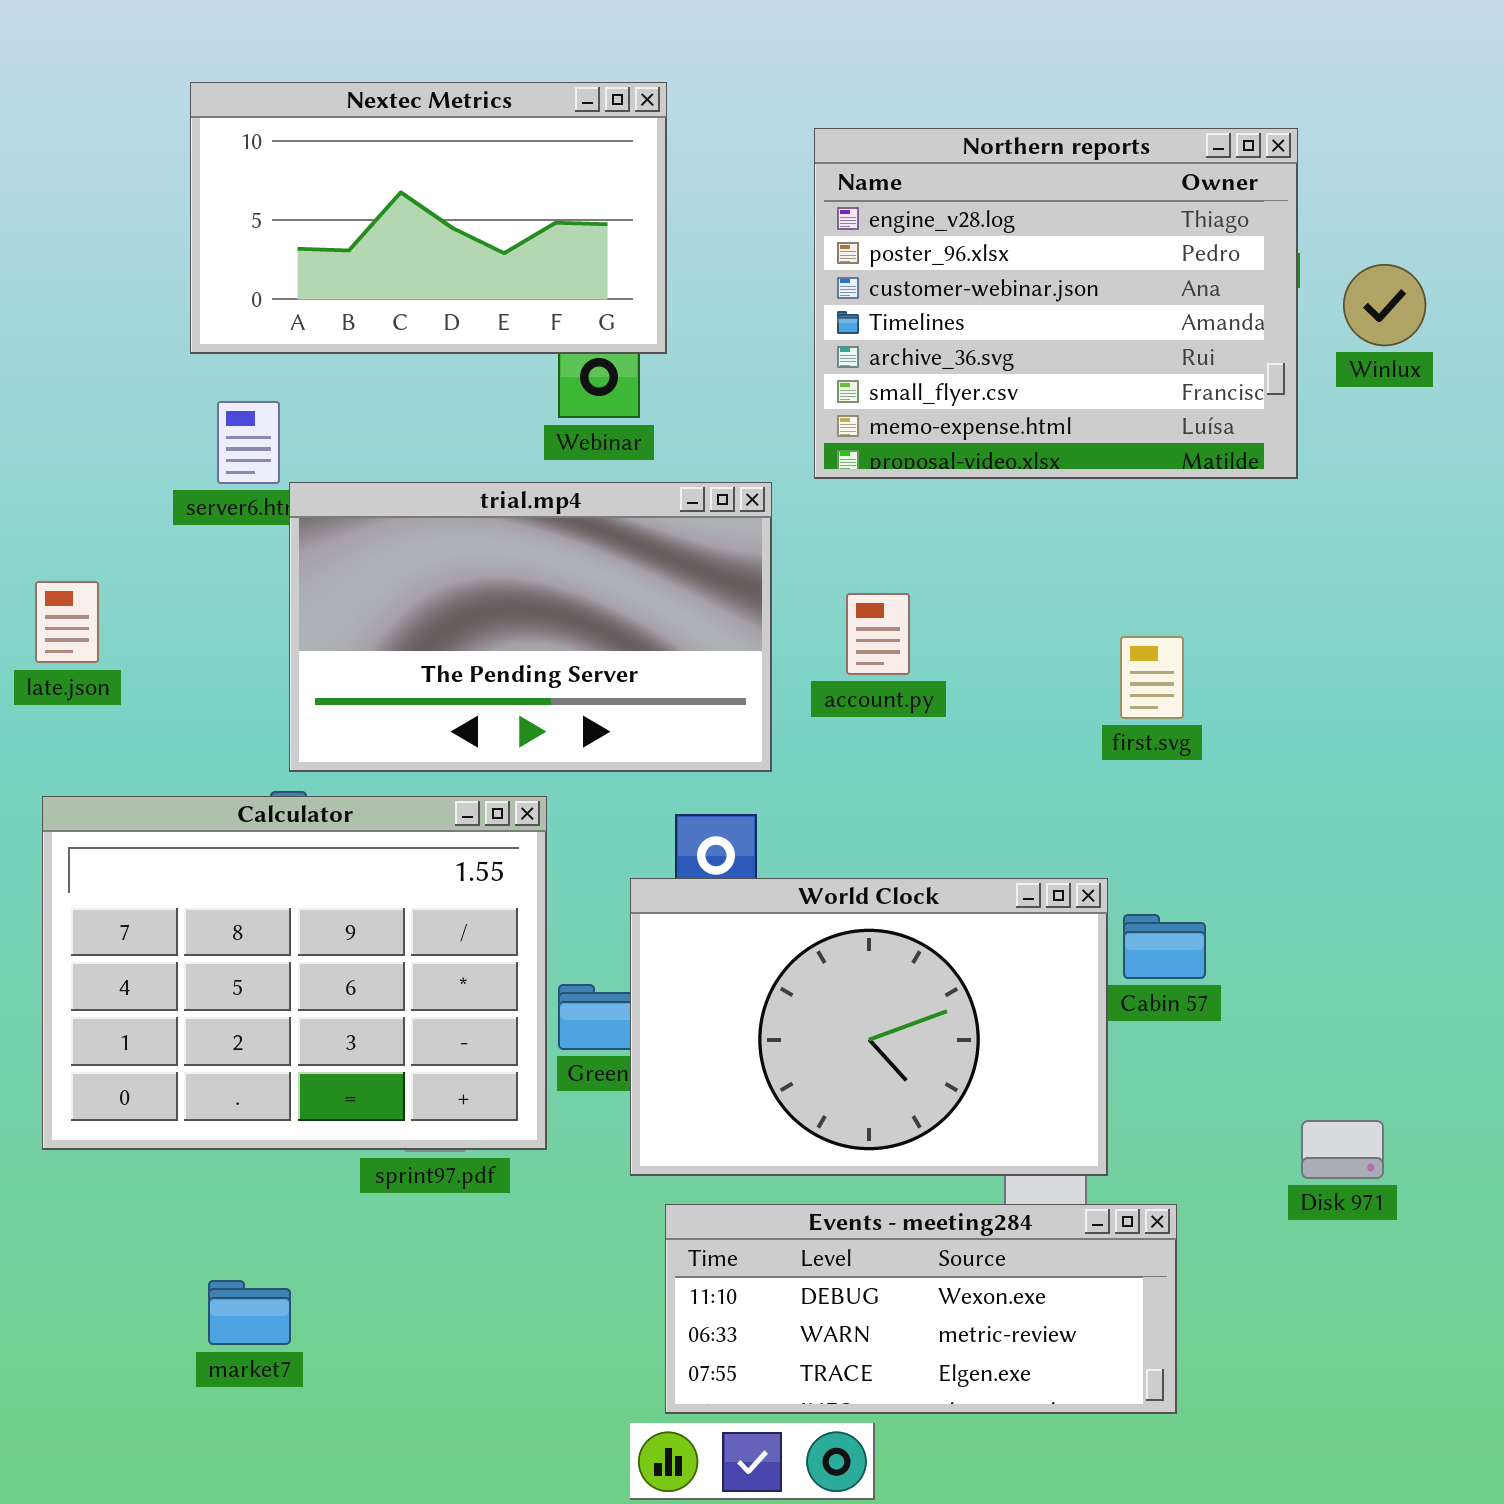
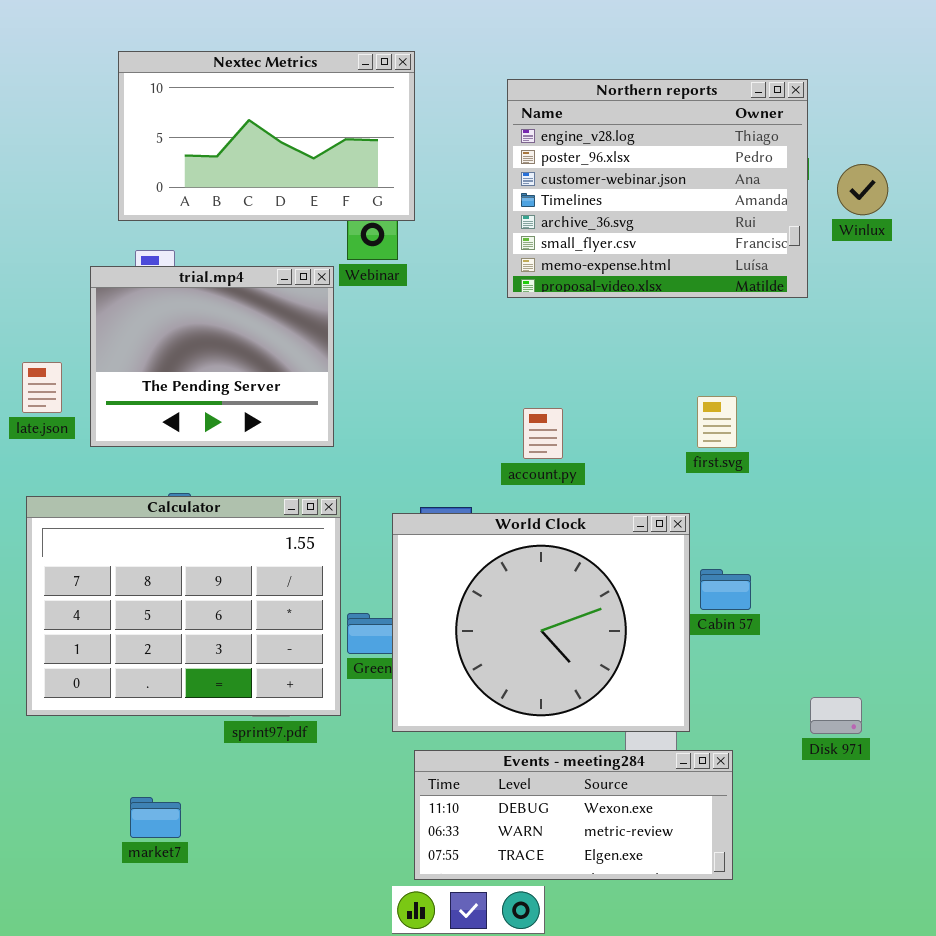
trial.mp4: [289,482,772,772] -> [90,266,334,447], moved, resized
account.py: [846,593,910,675] -> [523,408,563,459], moved
World Clock: [630,878,1108,1176] -> [392,513,690,732], resized

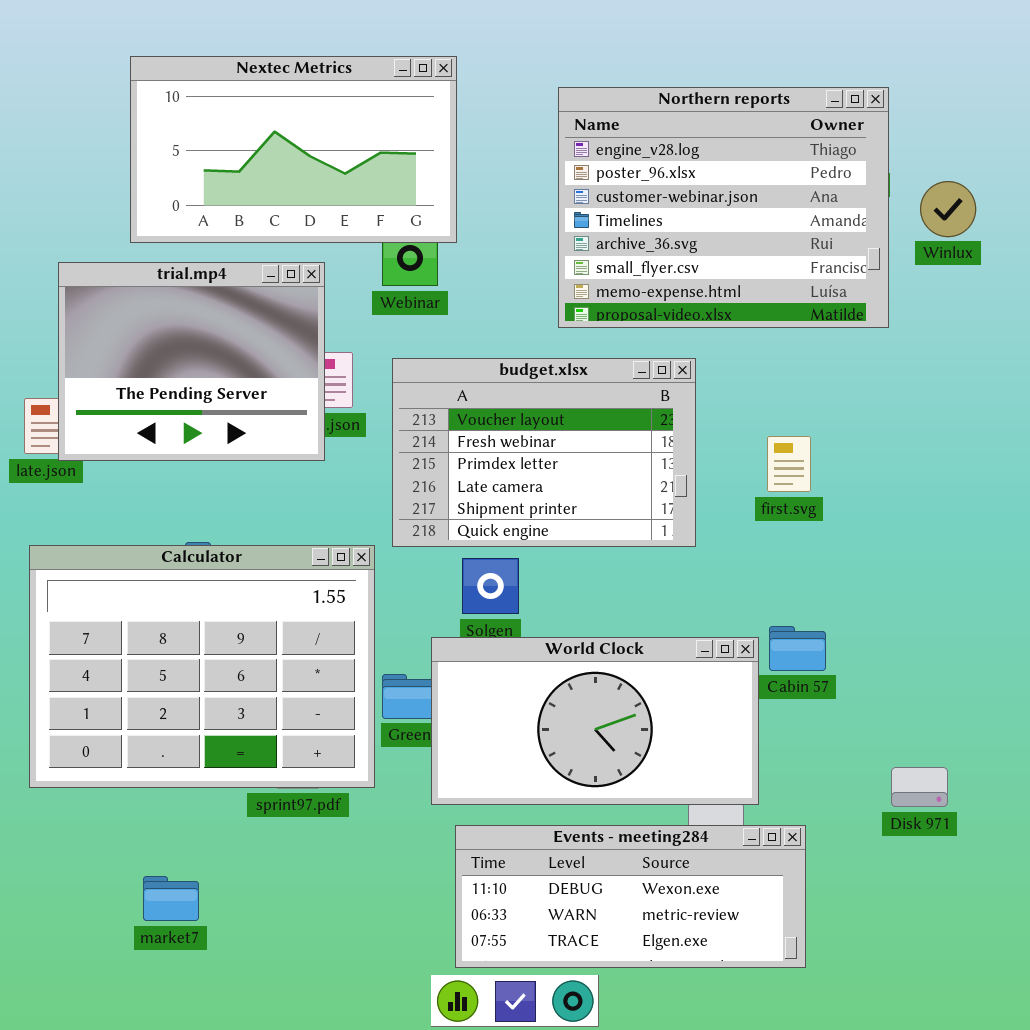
trial.mp4: [90,266,334,447] -> [58,262,325,461], moved
budget.xlsx: none -> [392,358,696,547], opened
World Clock: [392,513,690,732] -> [431,637,759,805], resized

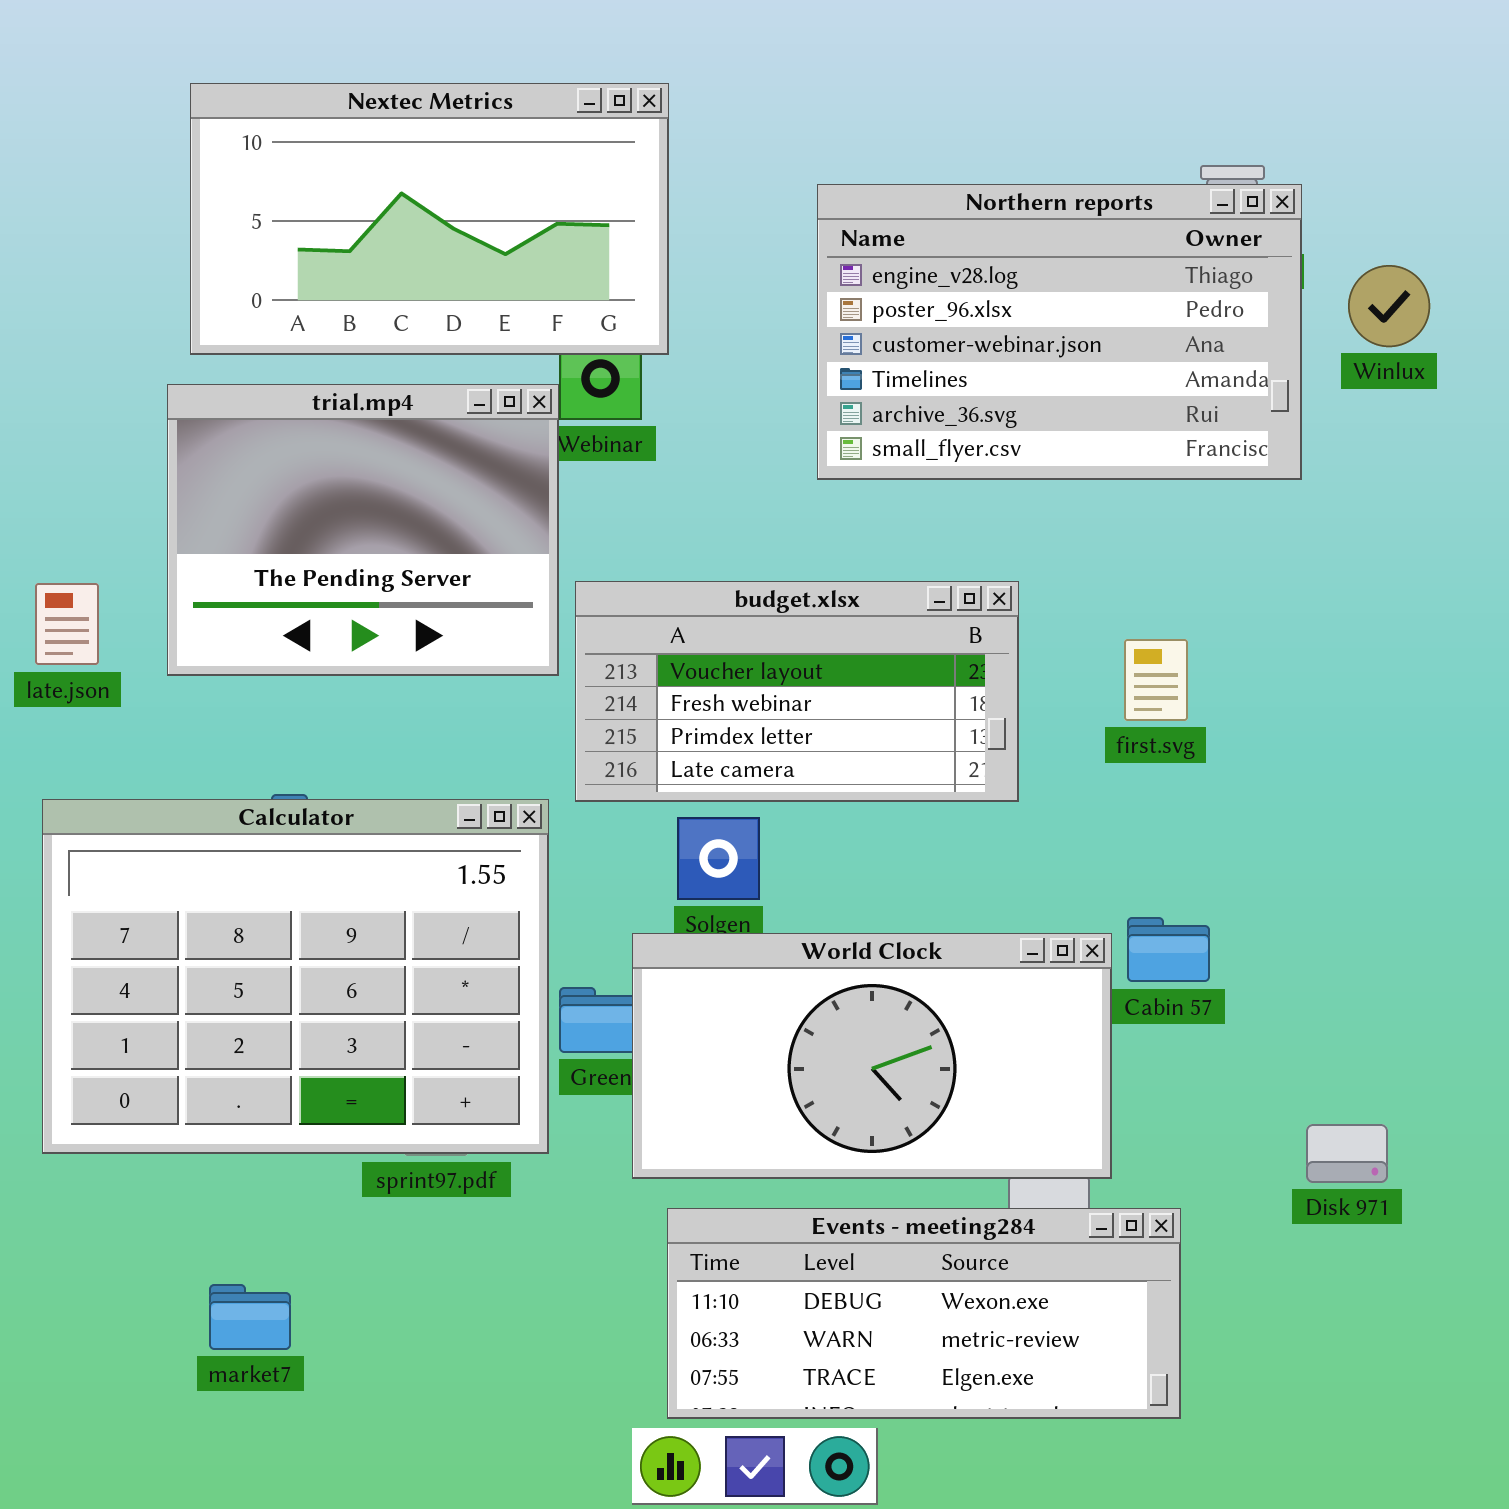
Northern reports: [558,87,889,328] -> [817,184,1302,480], resized
trial.mp4: [58,262,325,461] -> [167,384,559,676], moved
budget.xlsx: [392,358,696,547] -> [575,581,1019,802], resized

